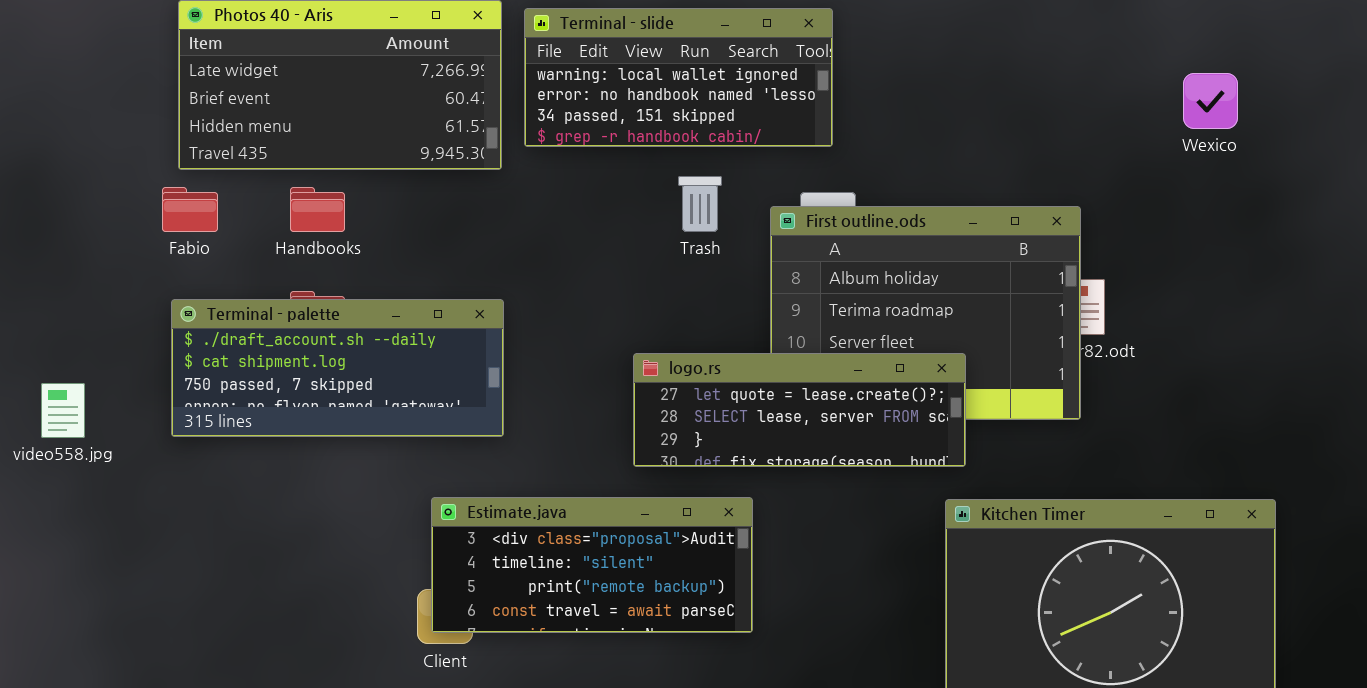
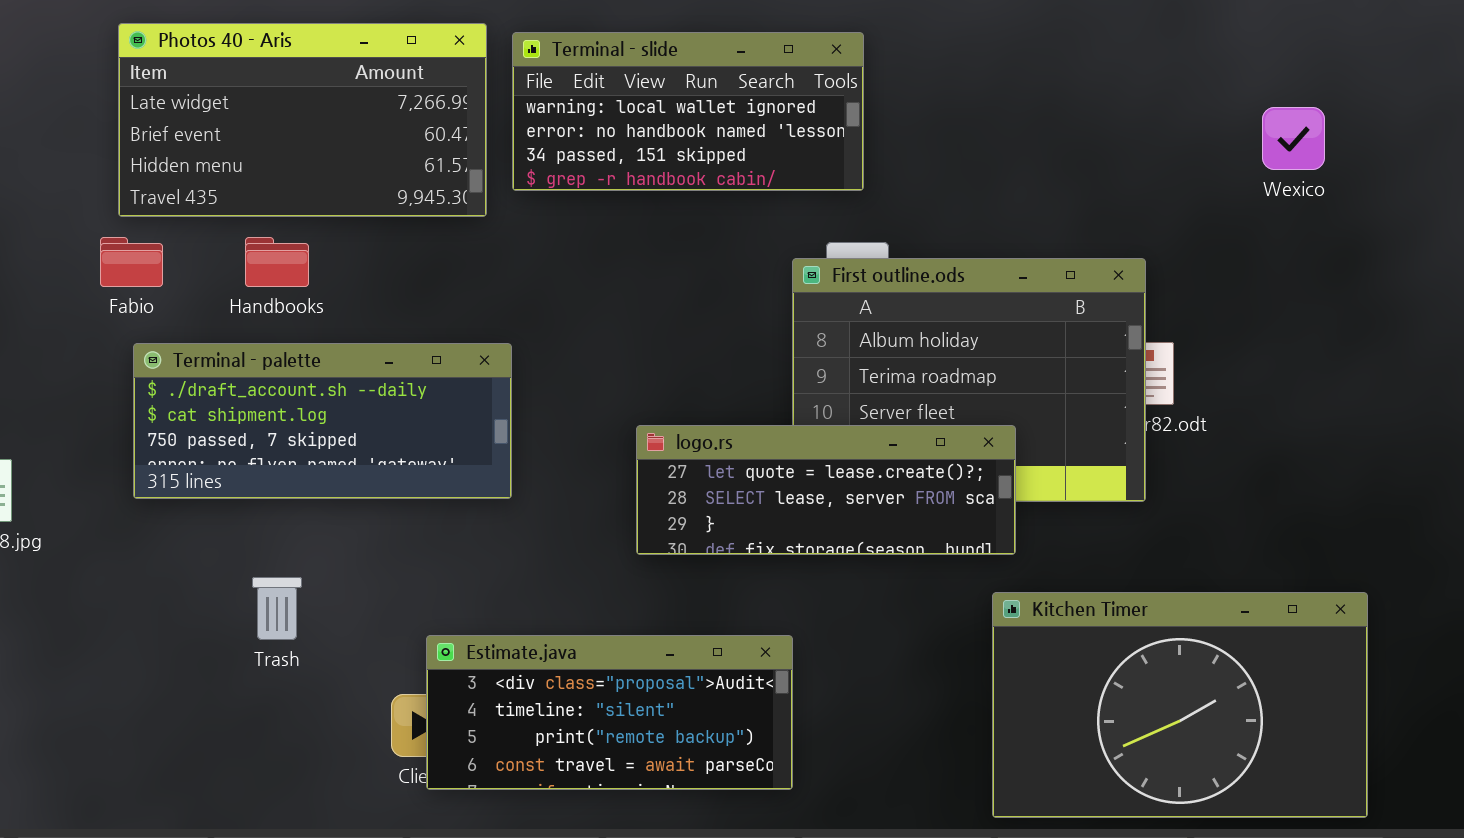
Trash: [678,176,722,232] -> [252,577,302,640], moved
Terminal - palette: [171,299,504,437] -> [133,343,512,499], moved
Estimate.java: [431,497,753,633] -> [426,635,793,790], moved

